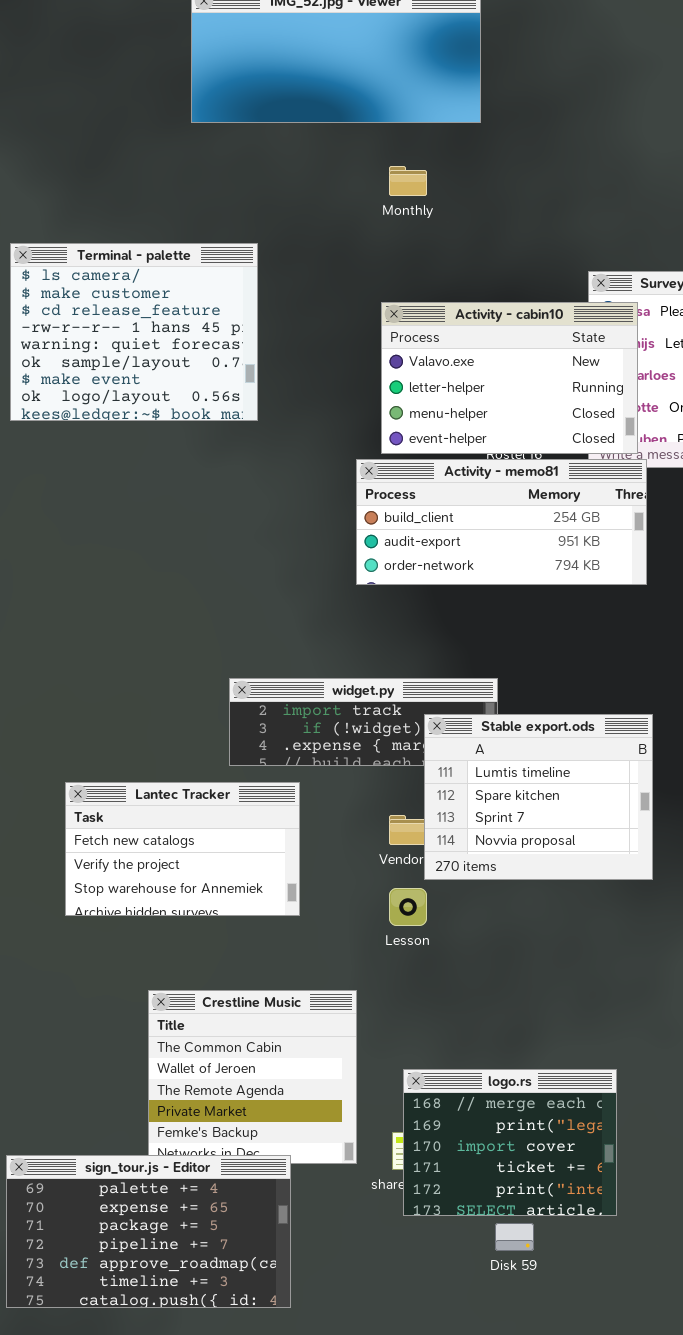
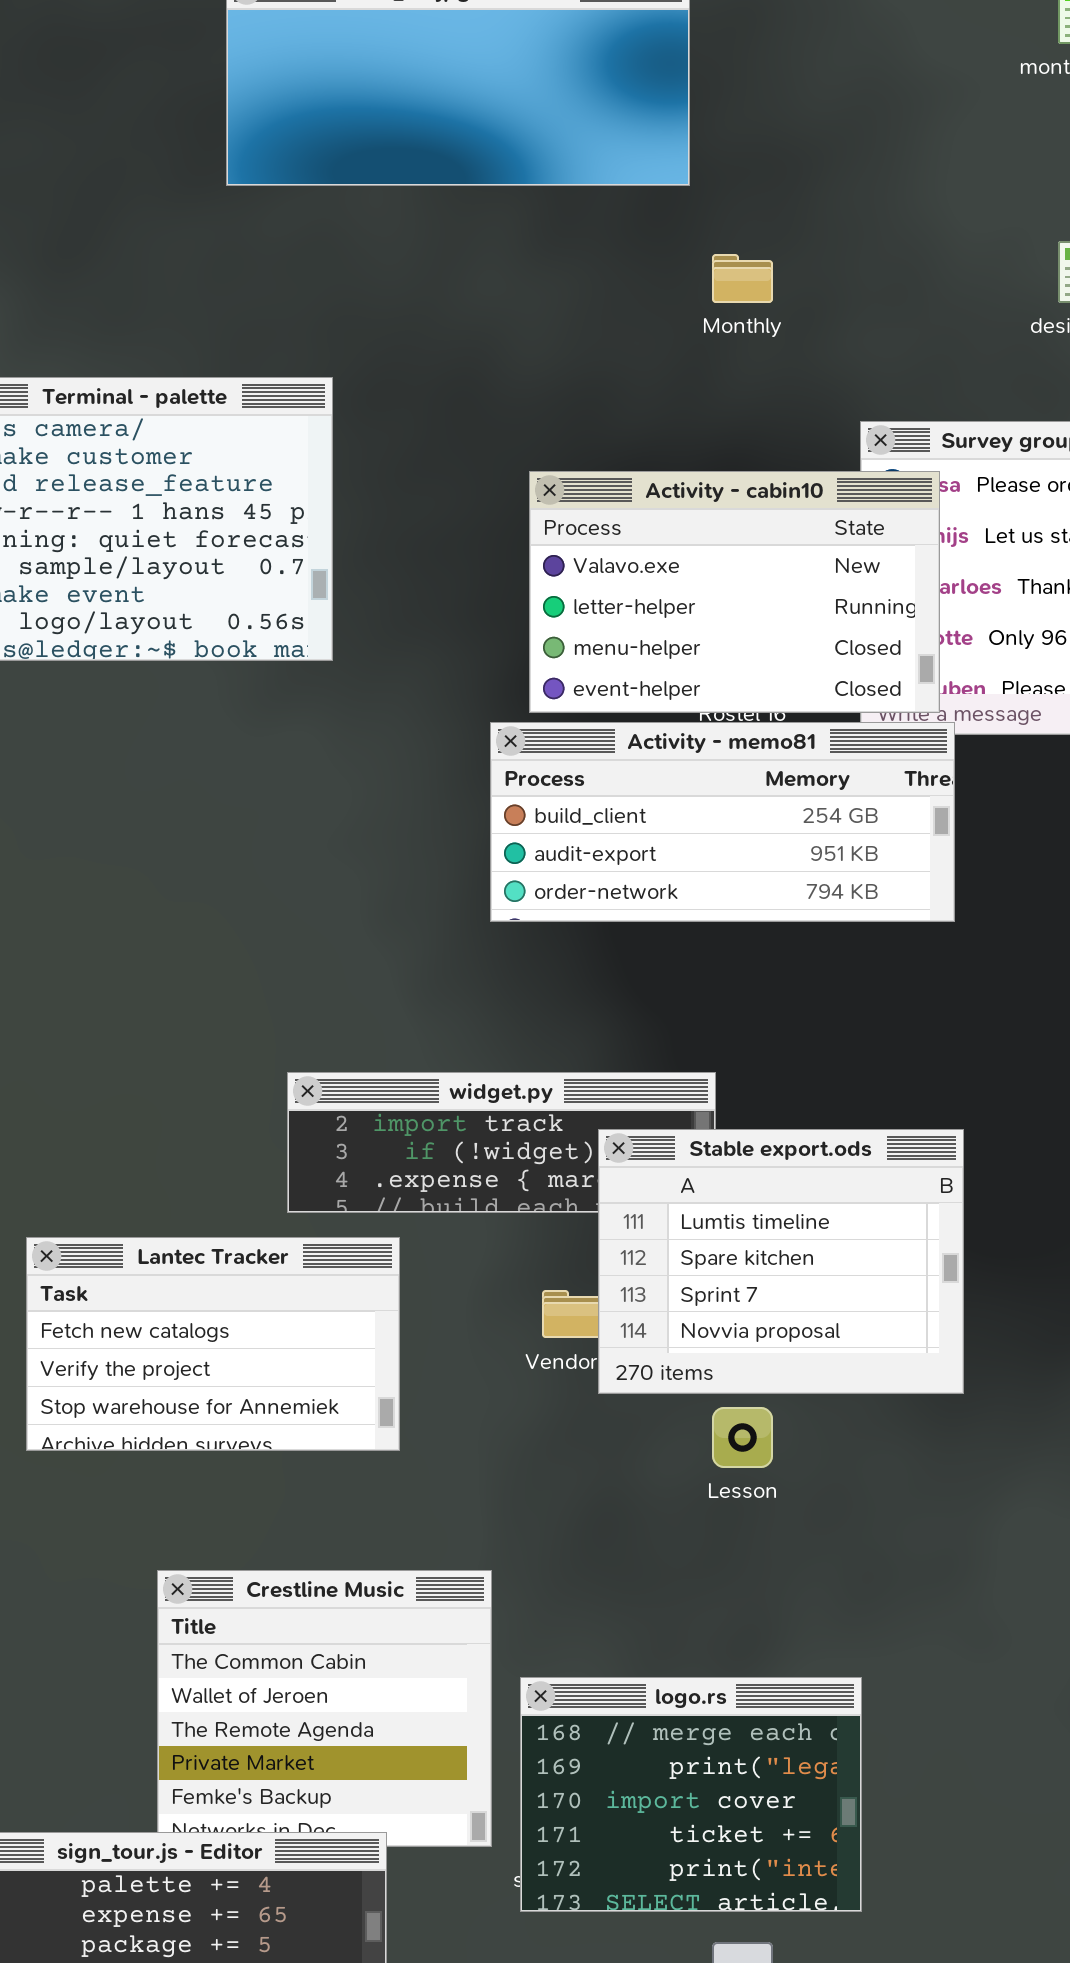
Monthly: [389,166,427,196] -> [712,254,773,303], moved
Lesson: [389,888,427,926] -> [712,1407,773,1468], moved
logo.rs: [403,1069,617,1216] -> [520,1677,862,1912], moved

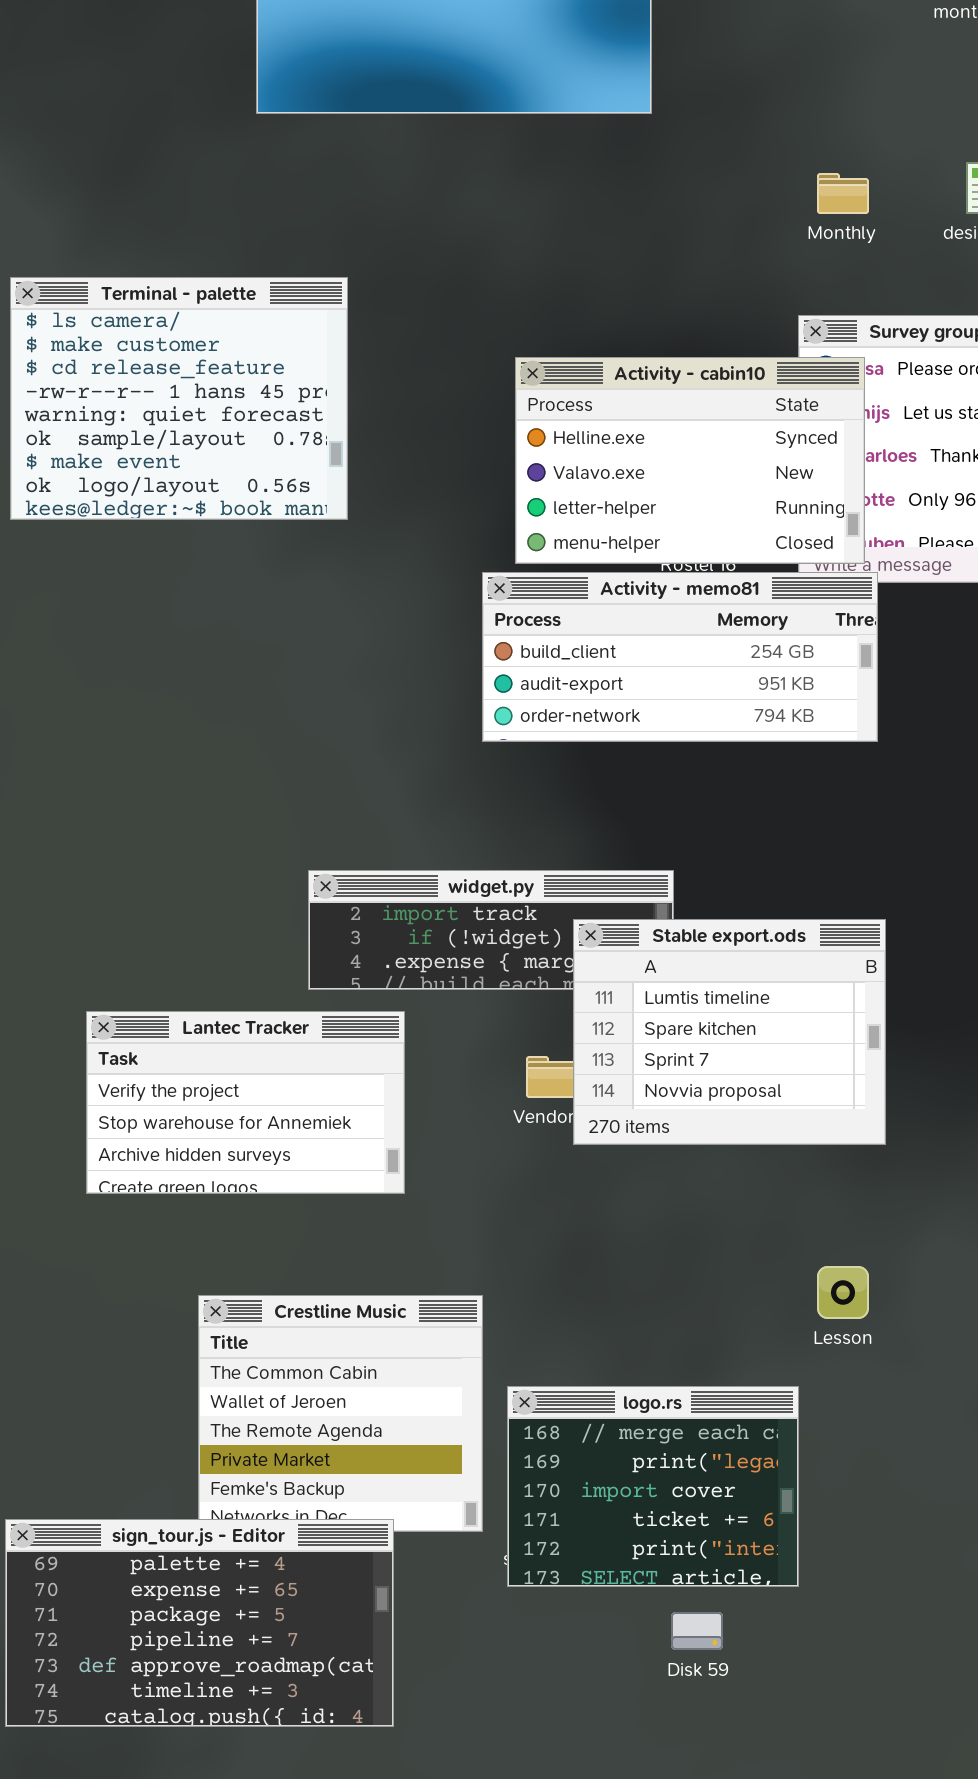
Monthly: [712,254,773,303] -> [817,173,869,214], moved
Activity - cabin10: [529,471,940,713] -> [515,357,865,564], scrolled up 1 row
Lantec Tracker: [26,1237,400,1451] -> [86,1011,405,1194], scrolled down 1 row
Lesson: [712,1407,773,1468] -> [817,1266,869,1319], moved

